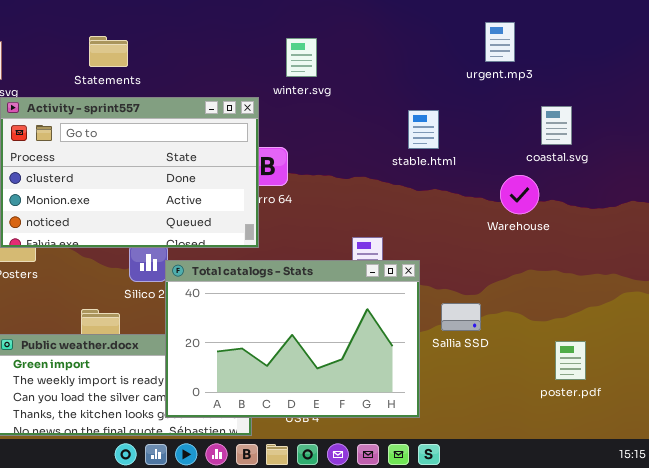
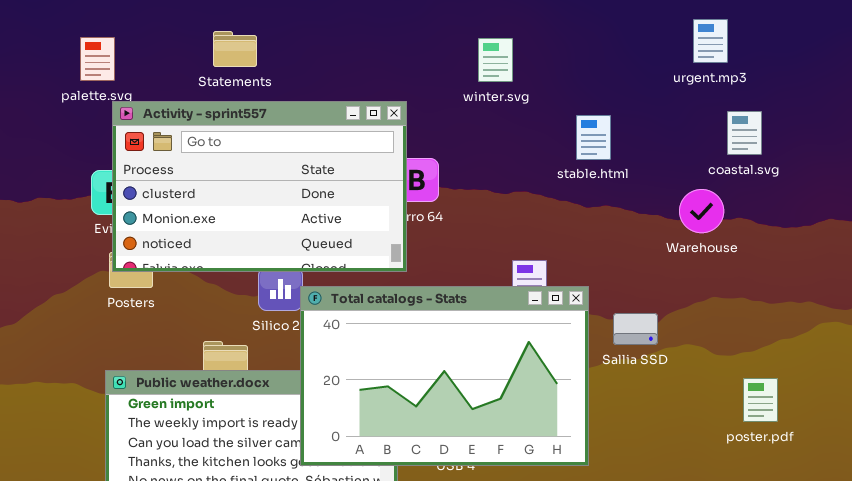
urgent.mp3: [485,22,515,62] -> [693,19,728,63], moved
winter.svg: [286,38,317,77] -> [478,38,513,82], moved
Sallia SSD: [441,303,481,331] -> [613,313,658,345], moved

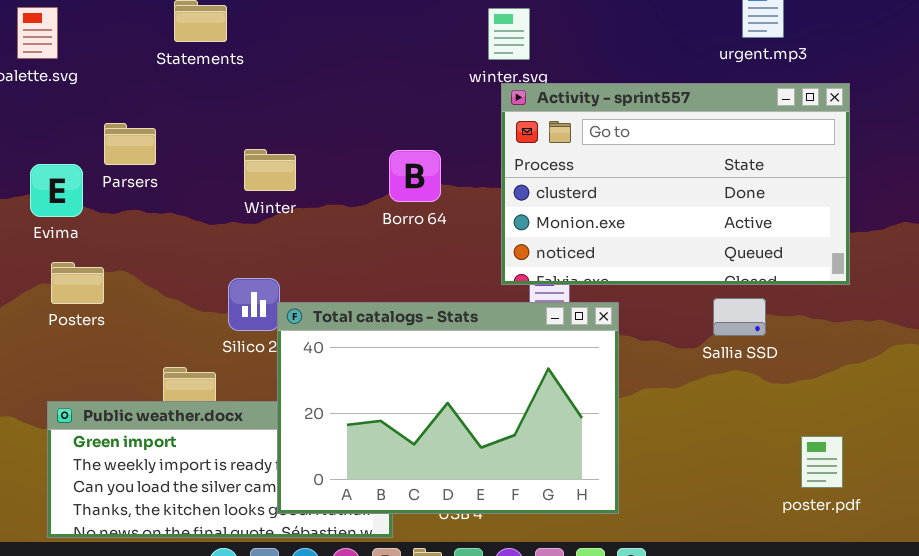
Activity - sprint557: [112,101,407,272] -> [501,83,850,285], moved
Sallia SSD: [613,313,658,345] -> [713,298,766,336], moved
poster.pdf: [743,378,778,422] -> [801,436,843,488], moved

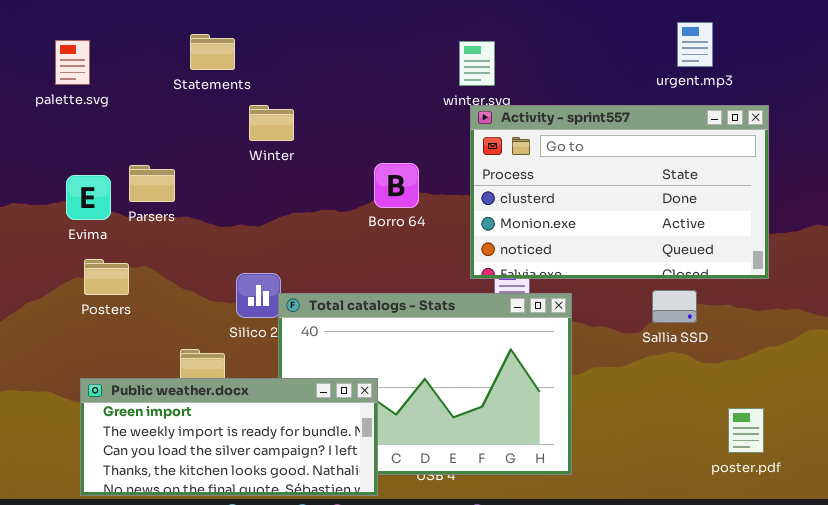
Parsers: [104,123,156,165] -> [129,165,175,202], moved
Winter: [244,149,296,191] -> [249,105,294,141], moved
Public weather.docx: [47,401,393,538] -> [80,378,378,496], raised

